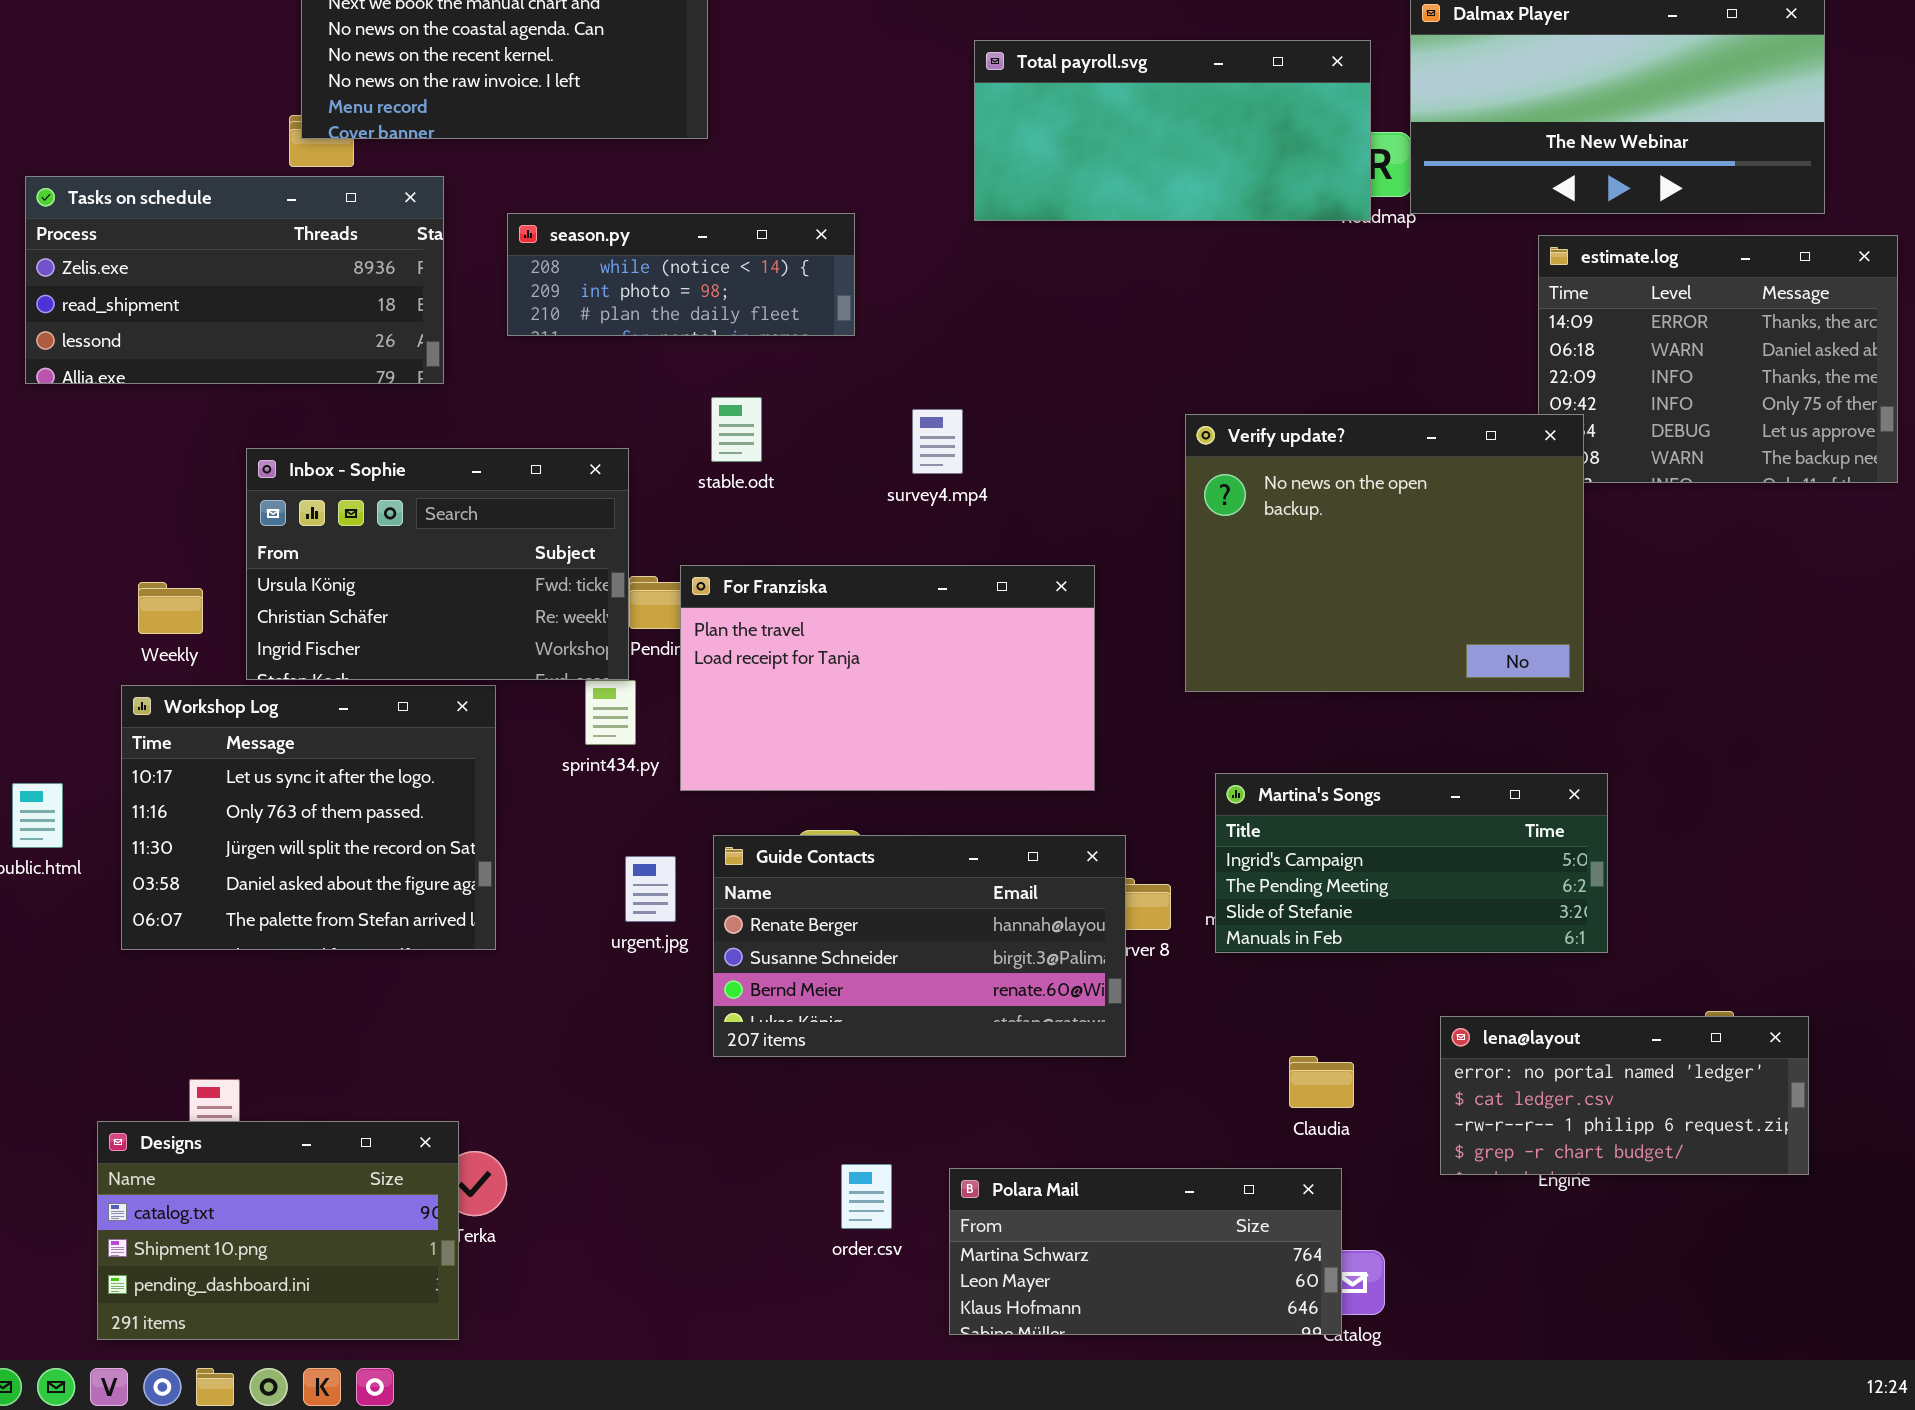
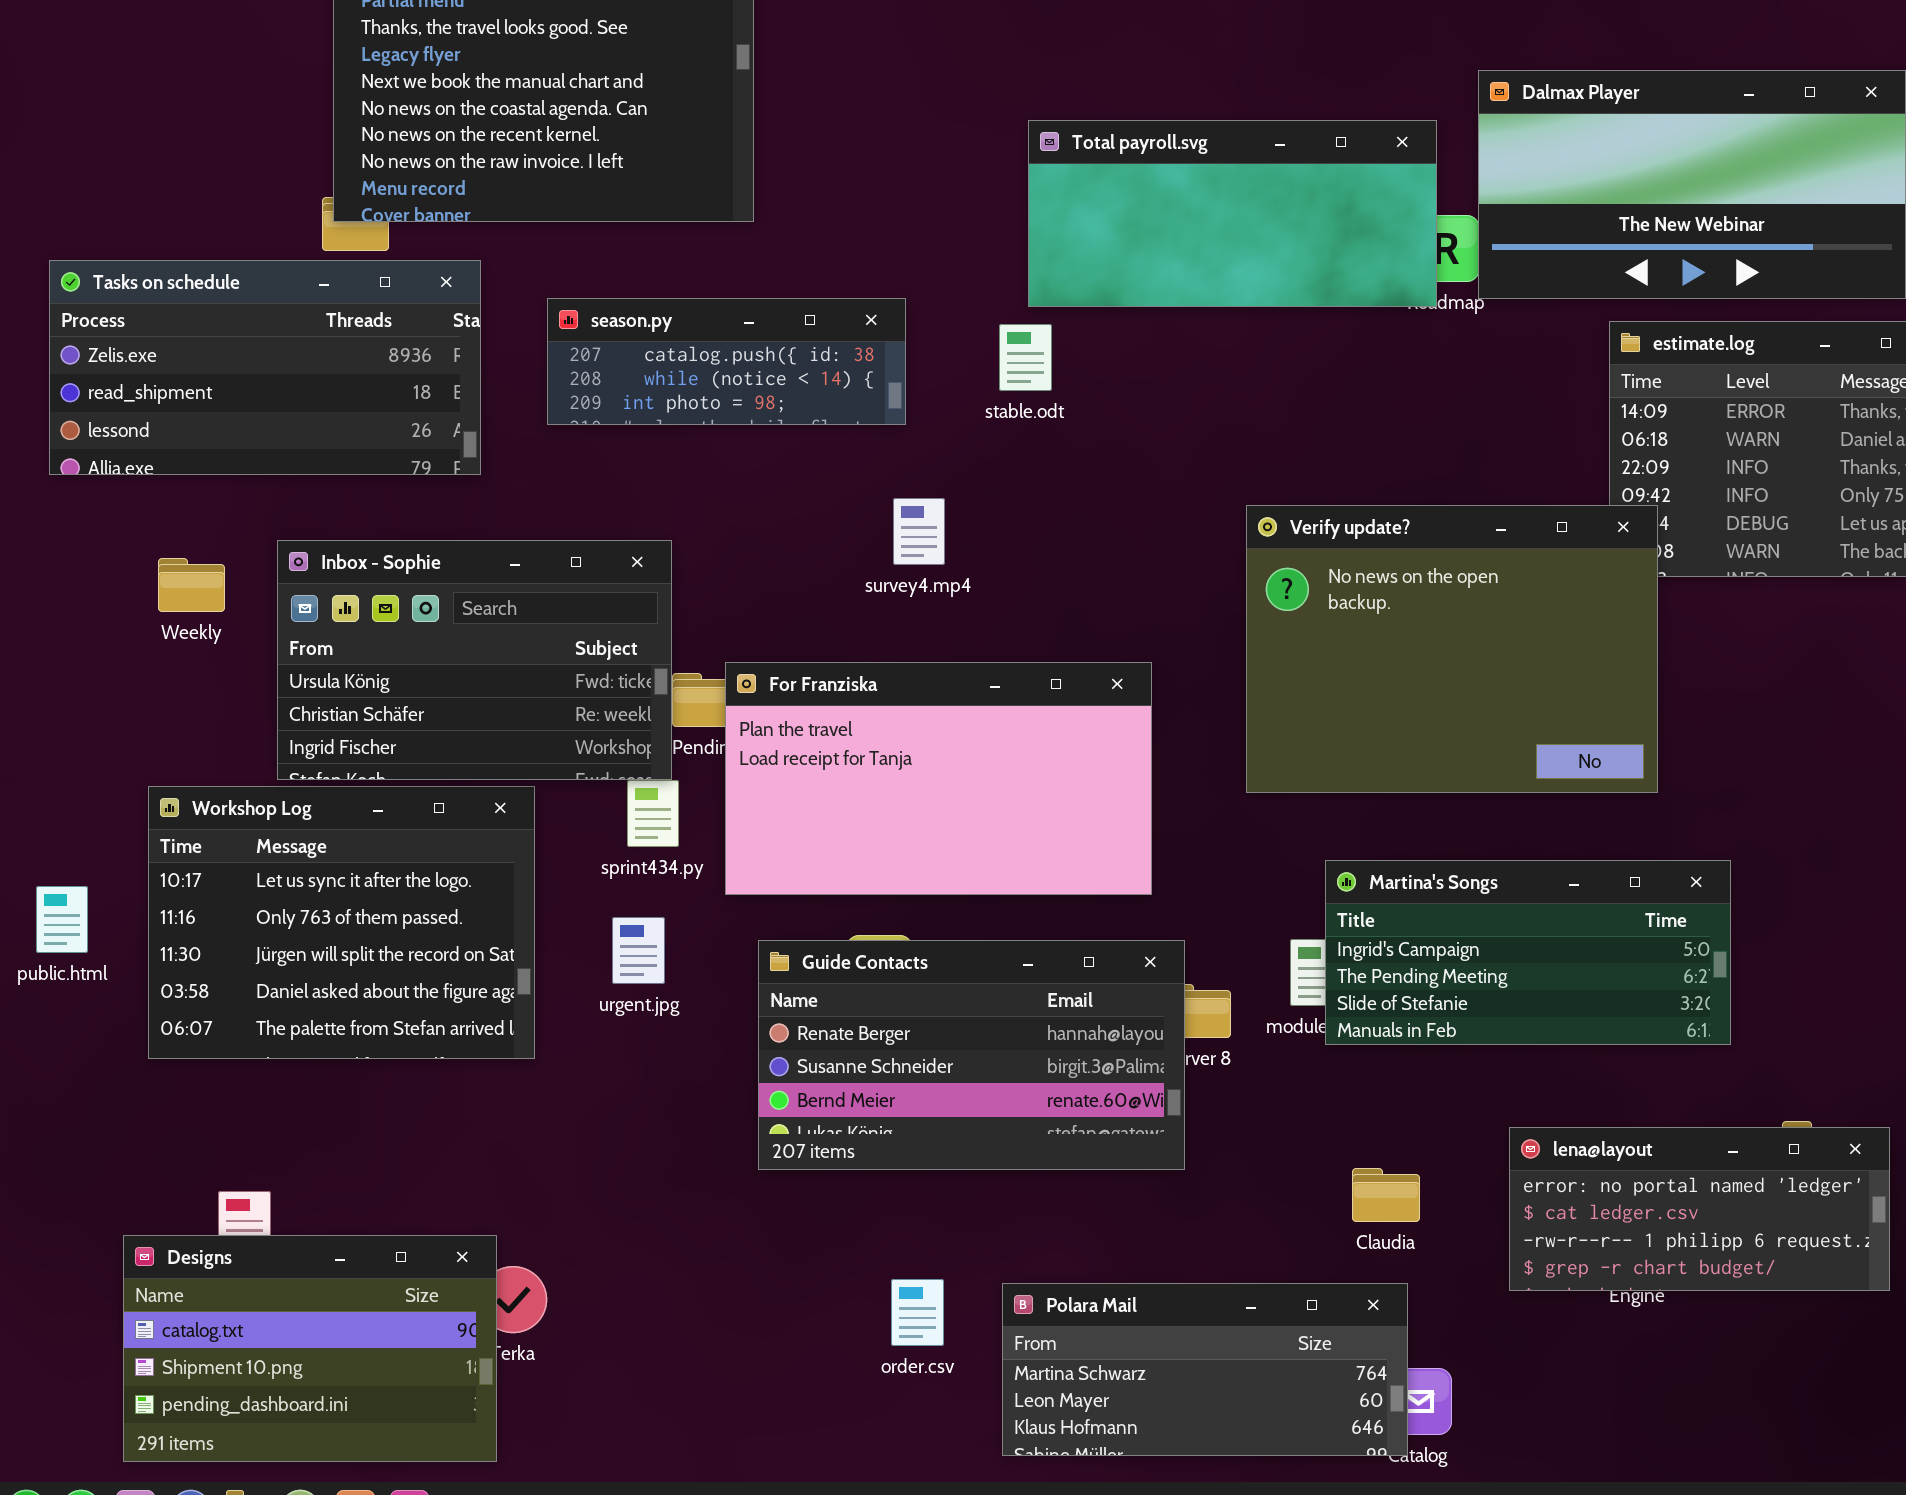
season.py: [507,213,855,336] -> [547,298,906,425], scrolled up 1 row
stable.odt: [711,397,762,462] -> [999,324,1052,391], moved
survey4.mp4: [912,409,963,474] -> [893,498,945,565], moved
Weekly: [138,582,203,634] -> [158,558,225,612], moved
Martina's Songs: [1215,773,1608,953] -> [1325,860,1731,1045], moved
urgent.jpg: [625,856,676,922] -> [612,917,665,984], moved

